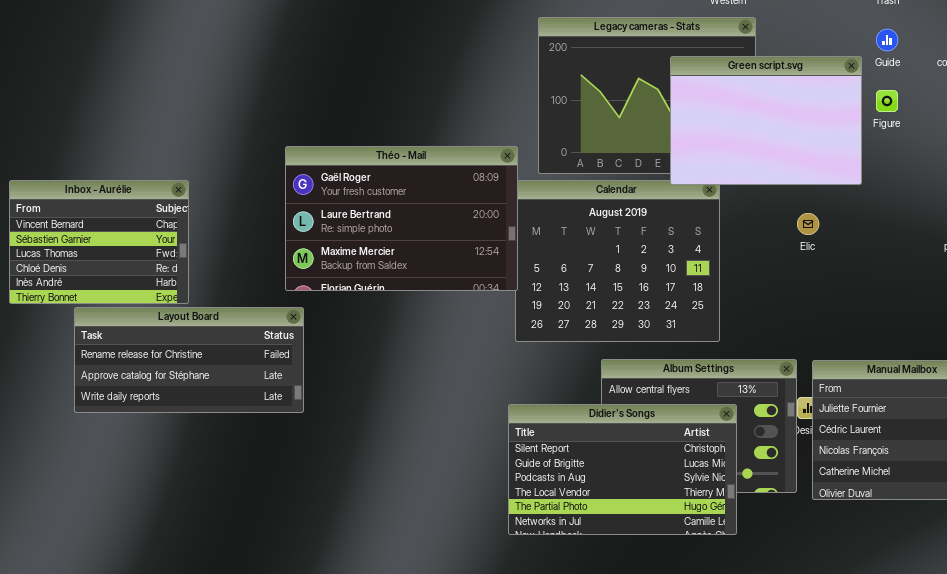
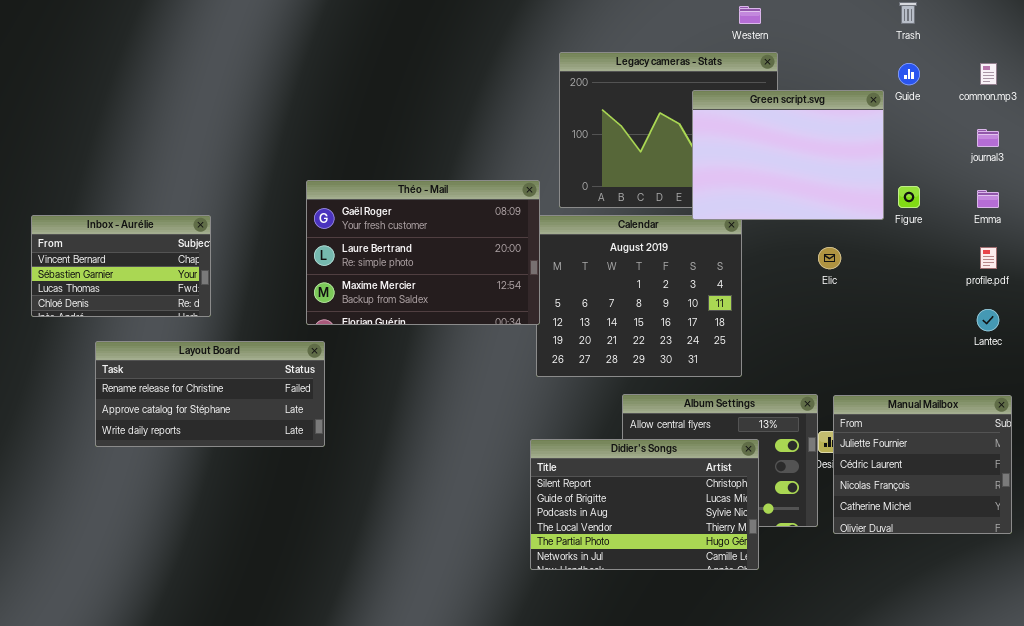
Figure: [876,90,898,112] -> [898,186,920,208], moved
Inbox - Aurélie: [9,180,189,304] -> [31,215,211,317], resized

